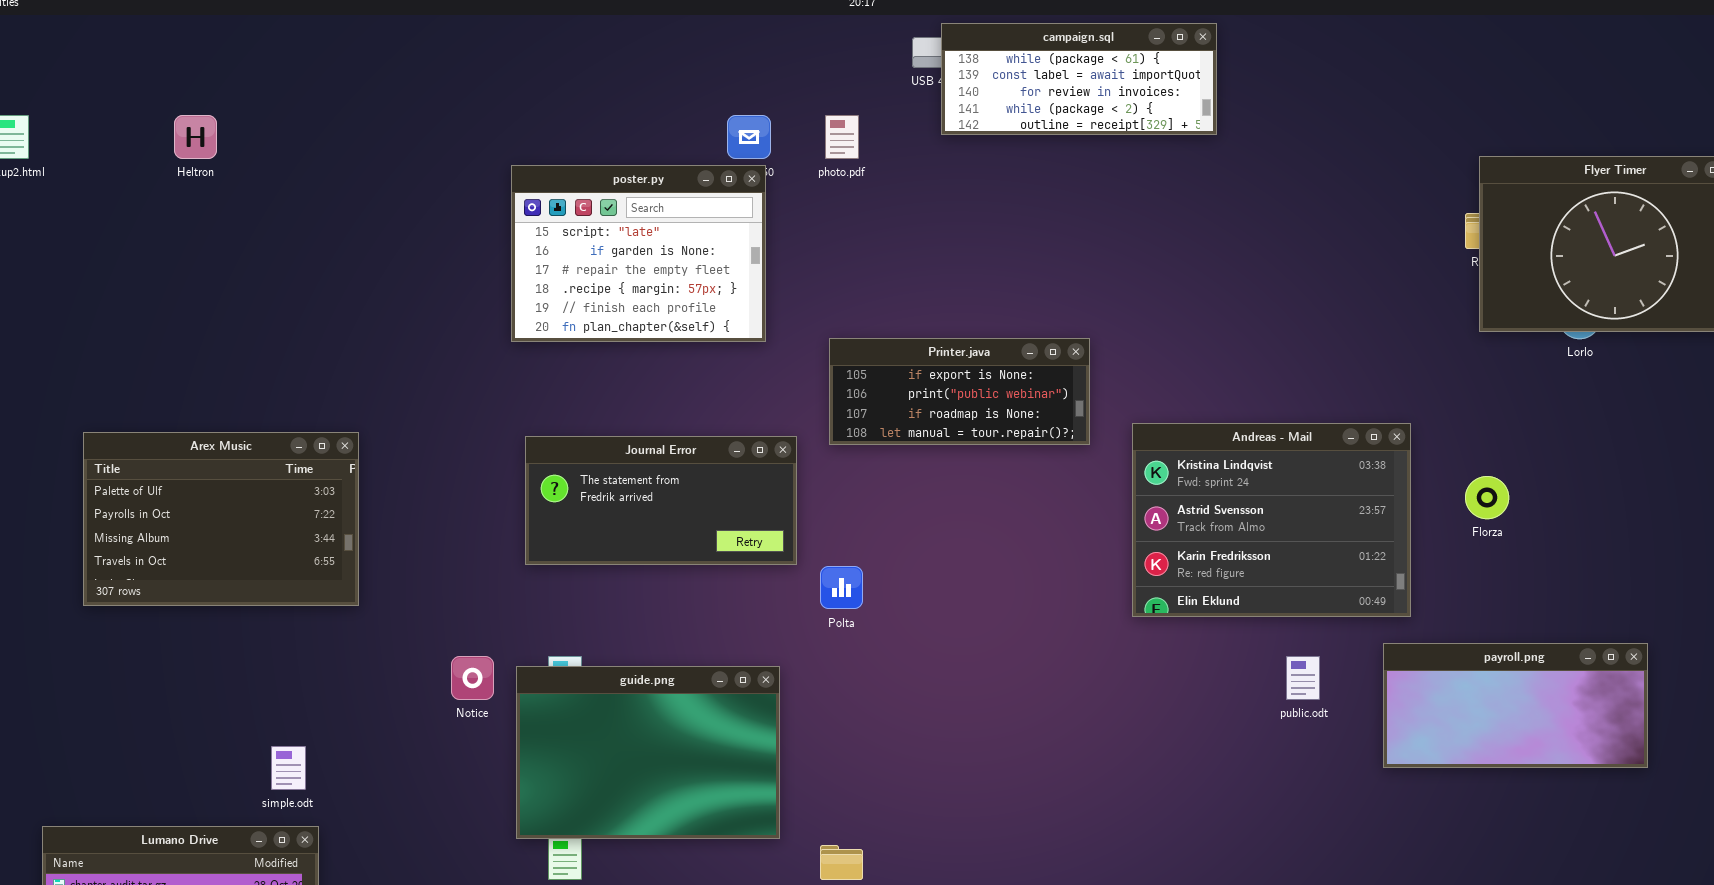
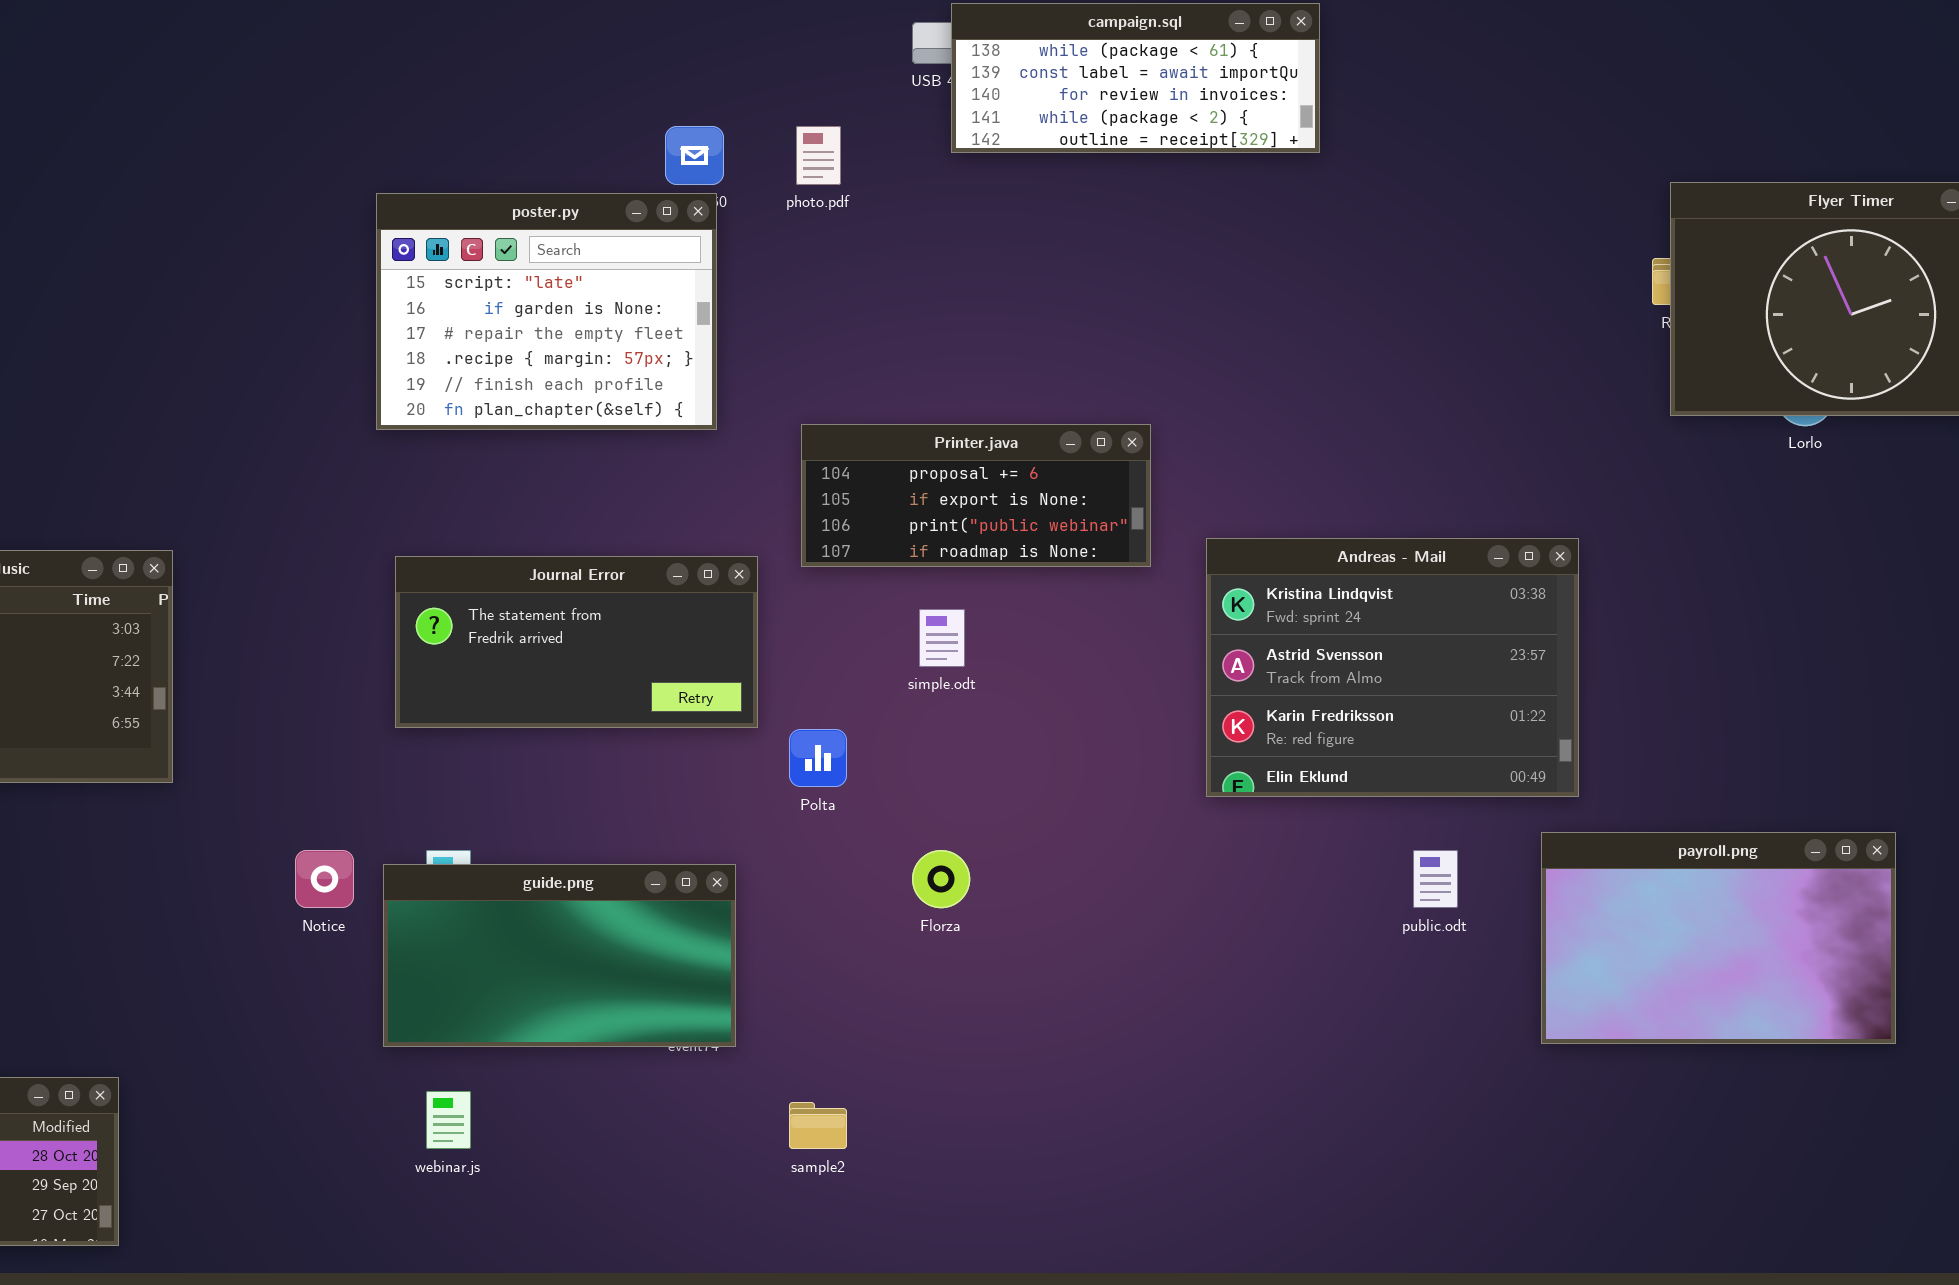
Printer.java: [829,338,1090,445] -> [801,424,1151,567], scrolled up 1 row
Florza: [1465,476,1509,519] -> [912,850,970,908], moved
payroll.png: [1383,643,1648,768] -> [1541,832,1896,1044], resized
guide.png: [516,666,780,839] -> [383,864,736,1047], resized
simple.odt: [271,746,306,790] -> [919,609,965,667], moved

